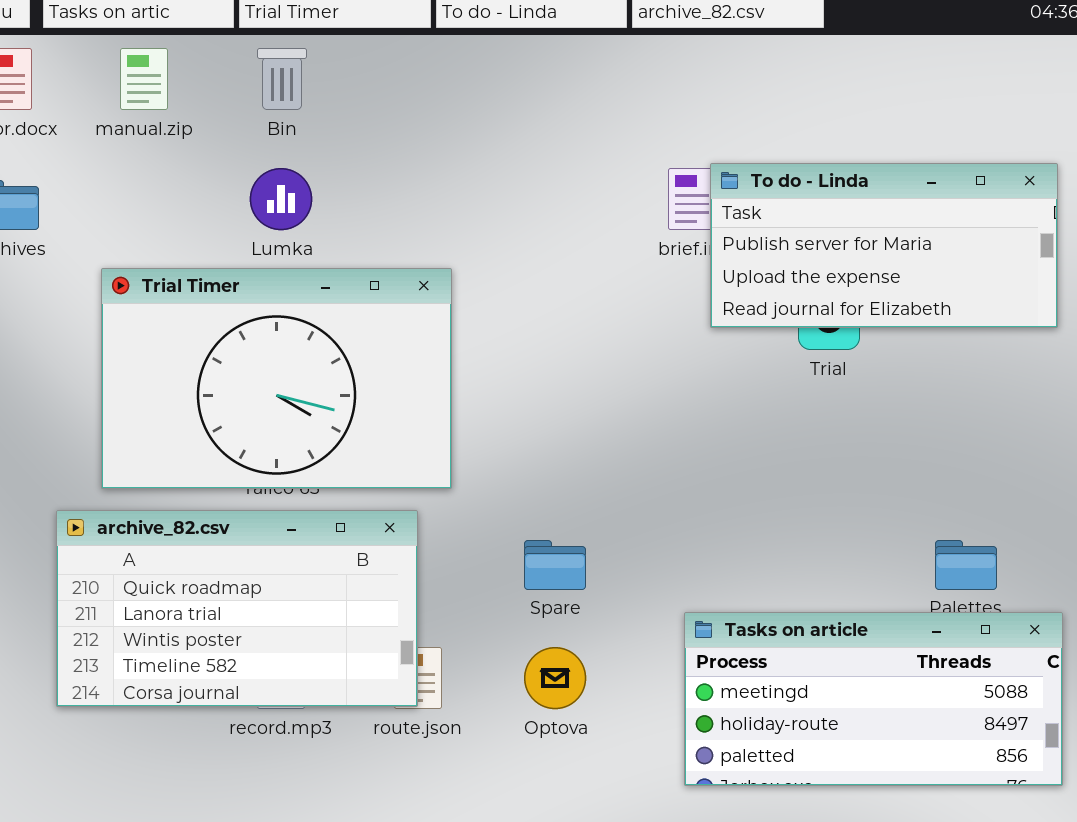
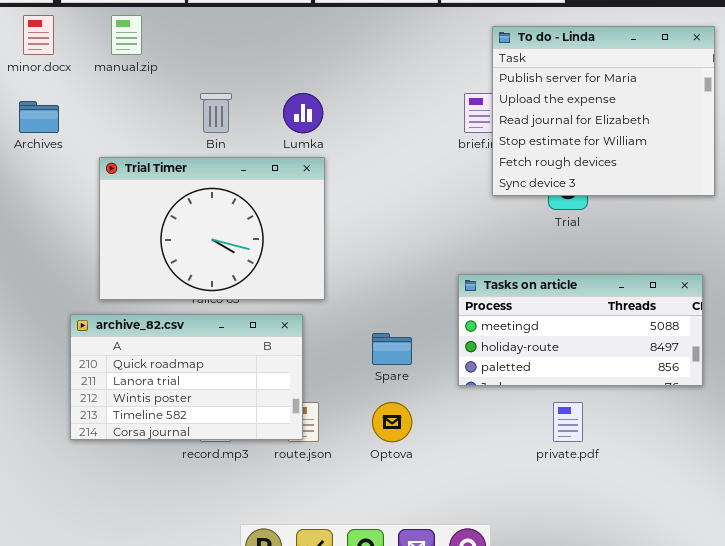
Bin: [257,48,307,110] -> [200,93,232,133], moved
To do - Linda: [710,163,1058,328] -> [492,26,715,196], resized
Lumka: [250,168,312,230] -> [283,93,323,133], moved
Tasks on article: [684,612,1063,786] -> [458,274,703,386], moved

